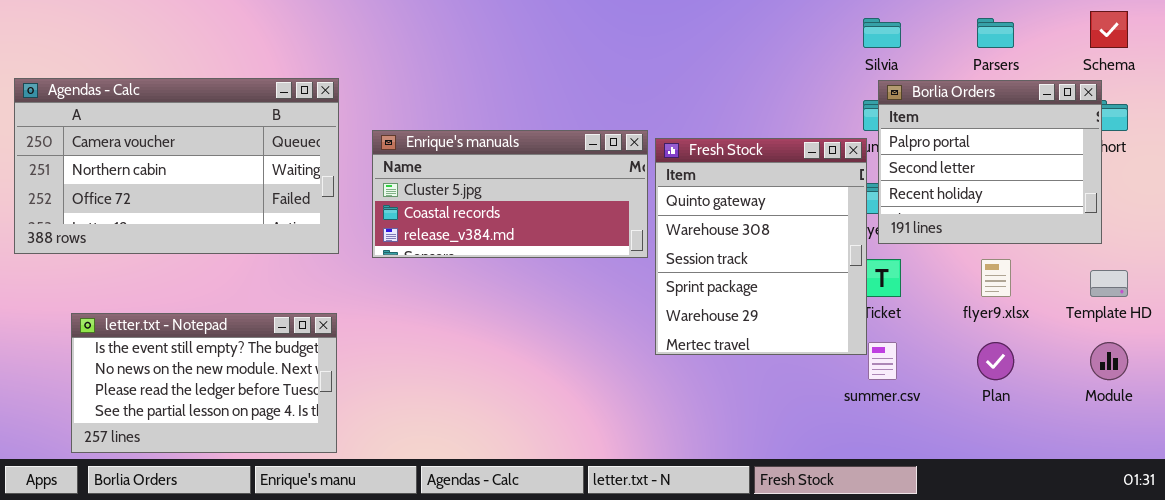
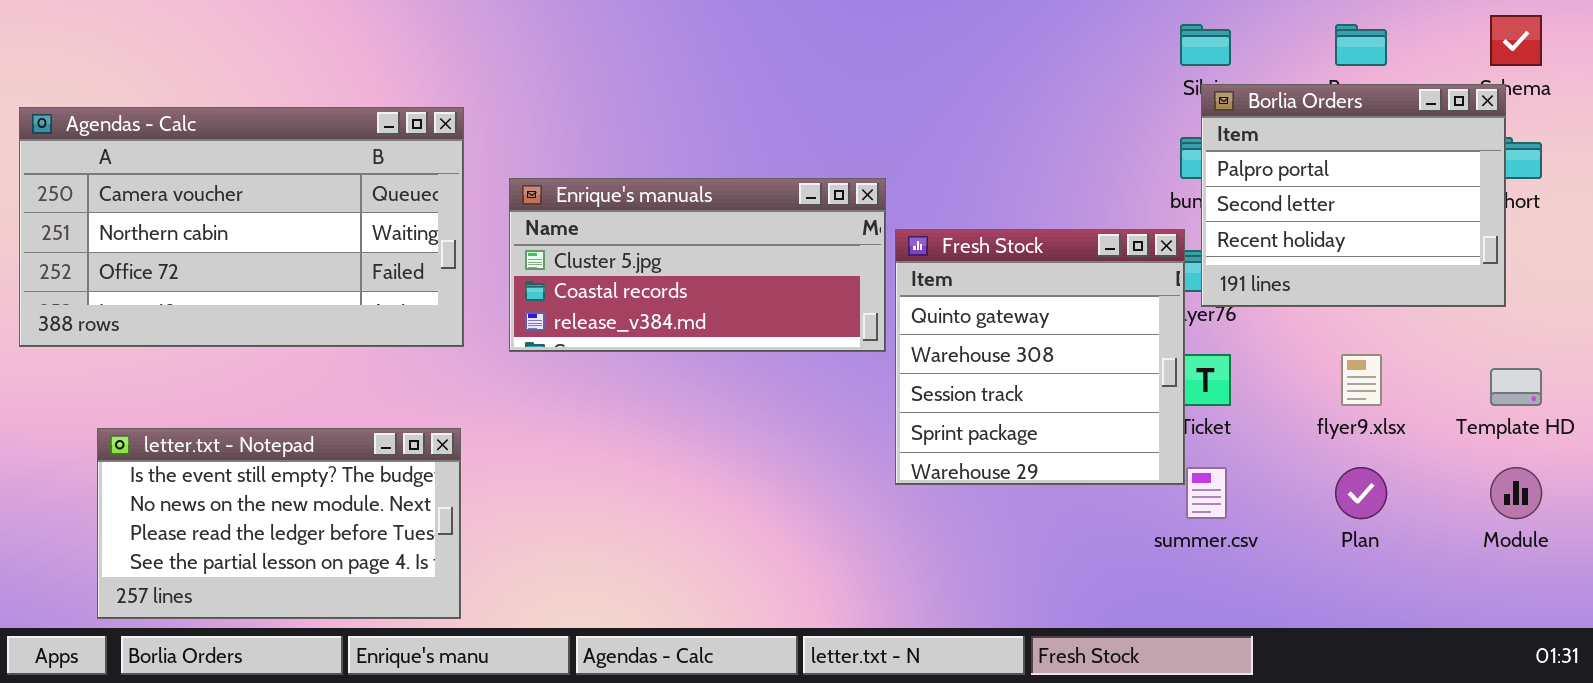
Borlia Orders: [878,80,1102,244] -> [1201,84,1506,307], moved
Fresh Stock: [655,138,867,355] -> [895,229,1185,485], resized

